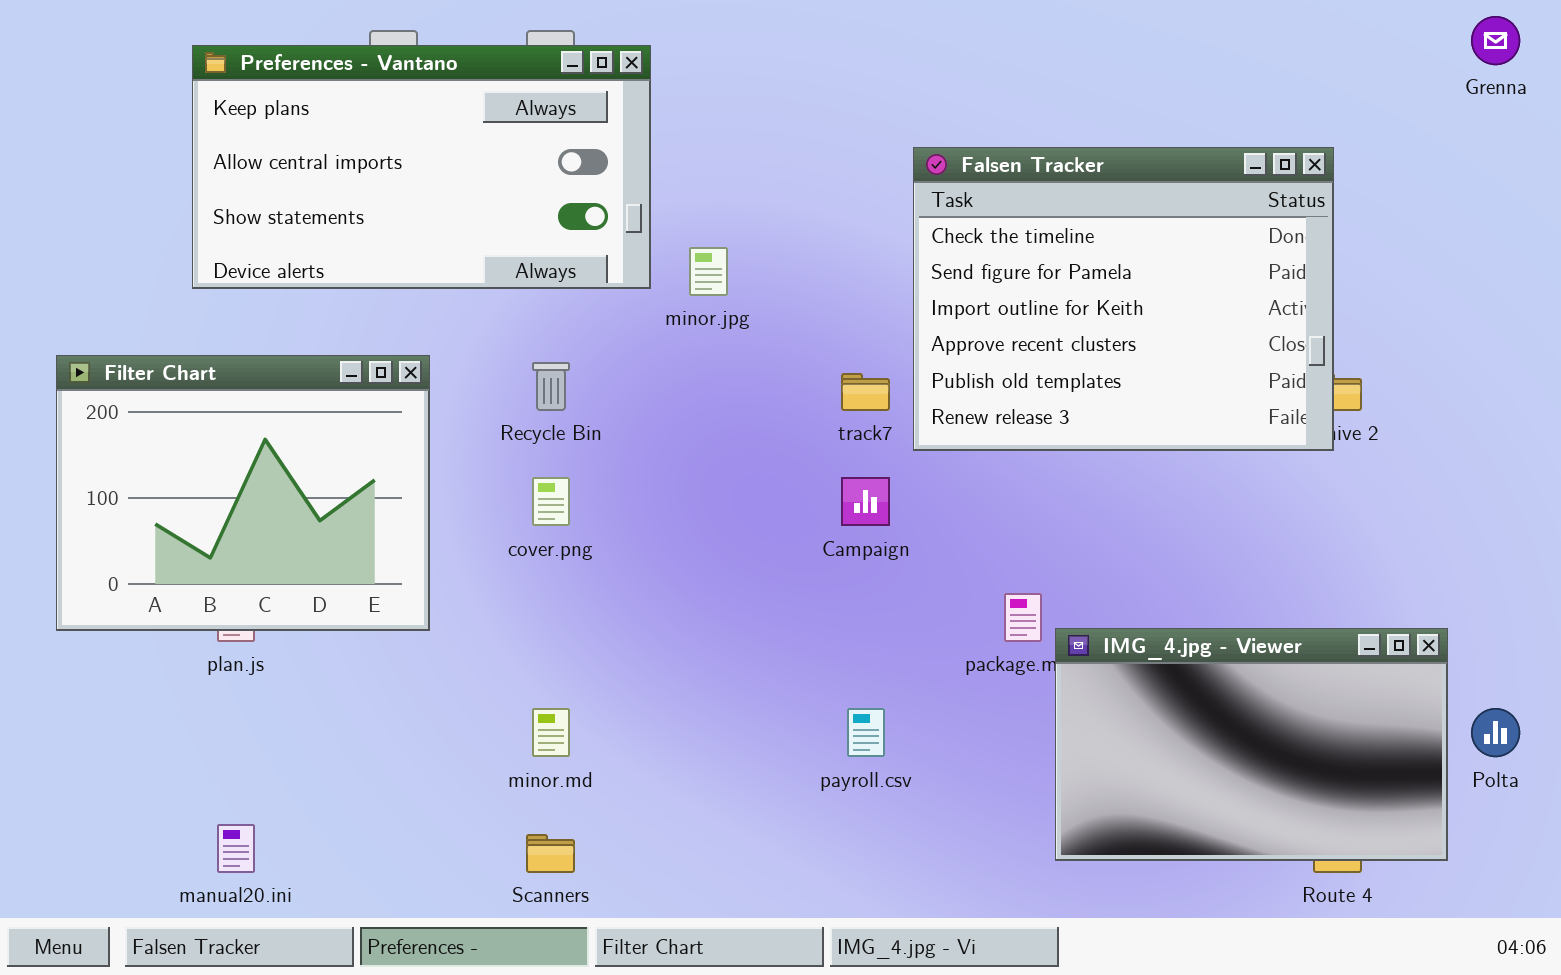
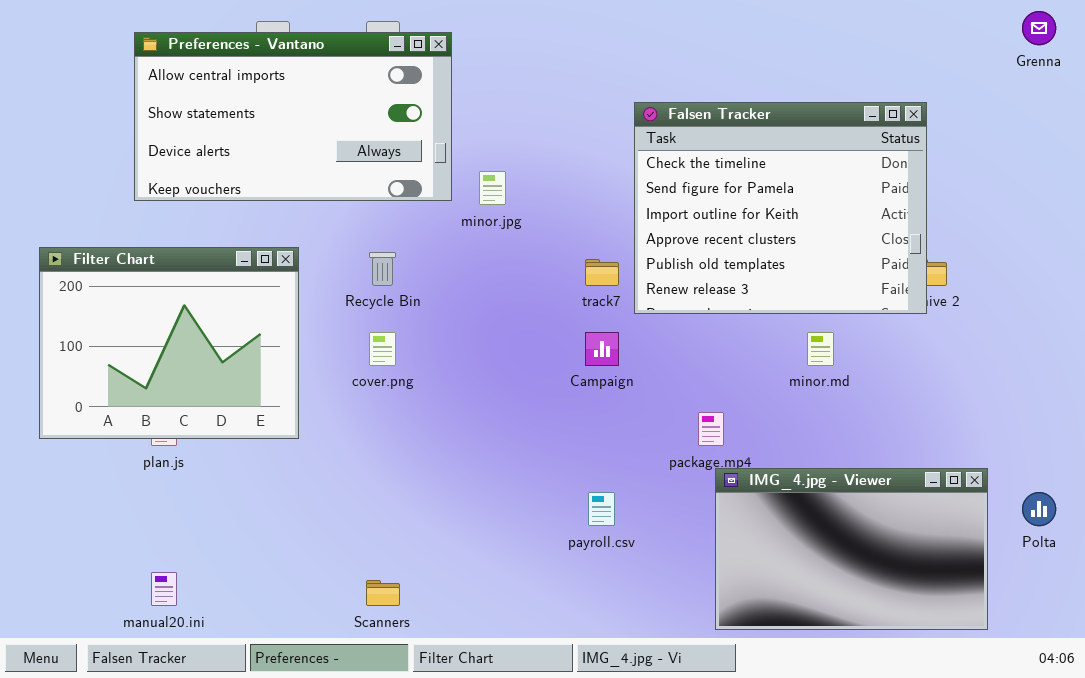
Preferences - Vantano: [192,45,651,289] -> [134,32,452,201], scrolled down 1 row
IMG_4.jpg - Viewer: [1055,628,1448,861] -> [715,468,988,630], moved
minor.md: [532,708,570,757] -> [807,332,834,366], moved

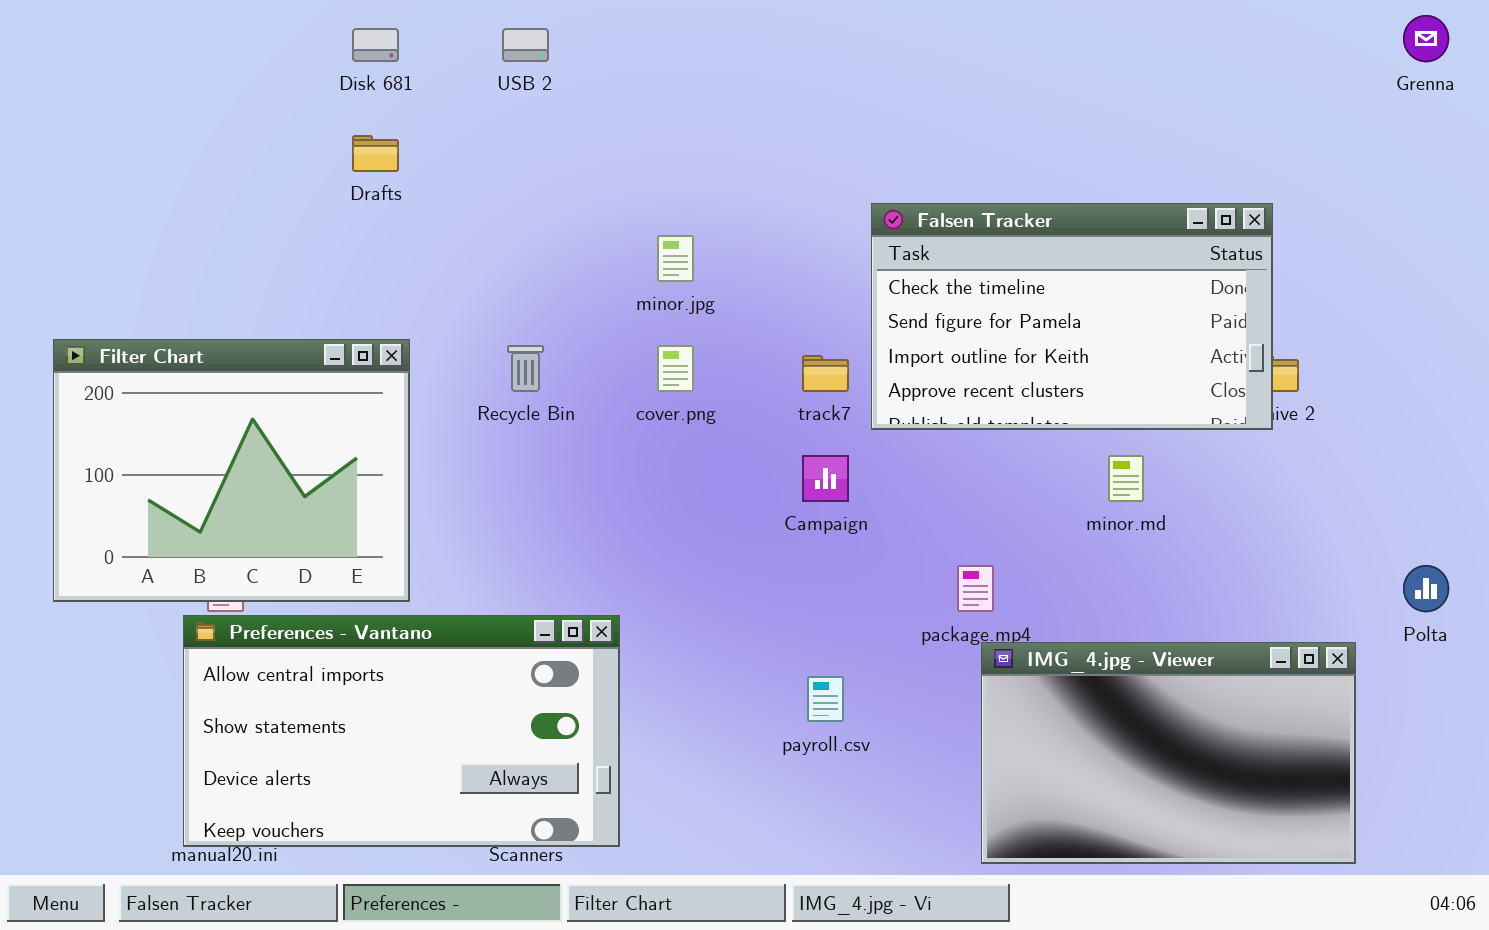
Preferences - Vantano: [134,32,452,201] -> [183,615,620,847], moved
Falsen Tracker: [634,102,927,314] -> [871,203,1273,430], resized
cover.png: [369,332,396,366] -> [657,345,694,392], moved
Polta: [1022,492,1056,526] -> [1403,565,1449,612], moved

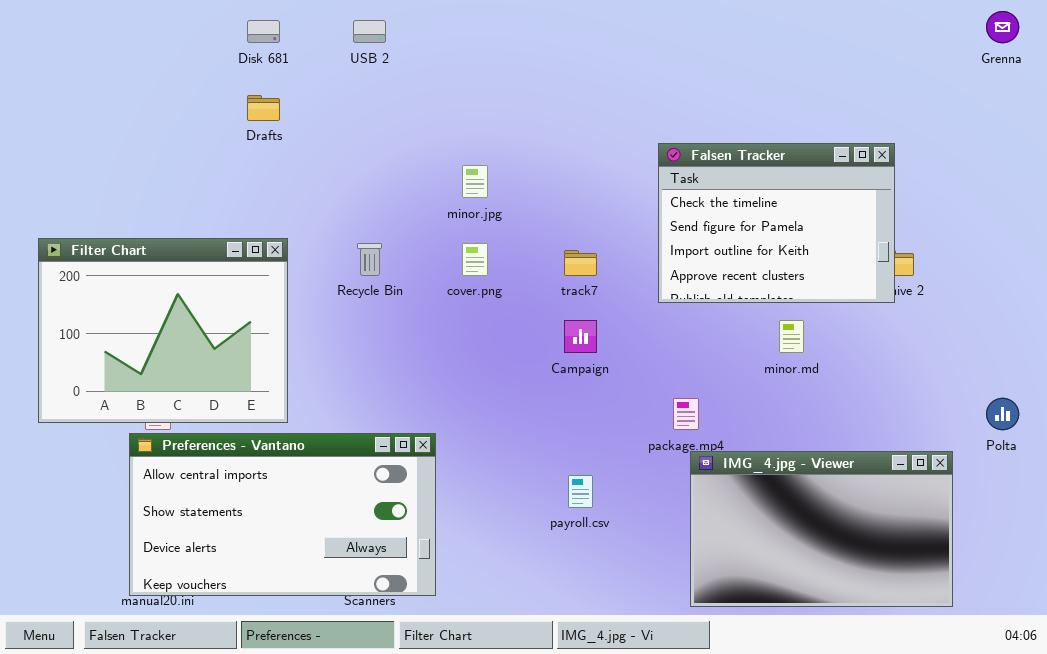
Falsen Tracker: [871,203,1273,430] -> [658,143,895,303], resized

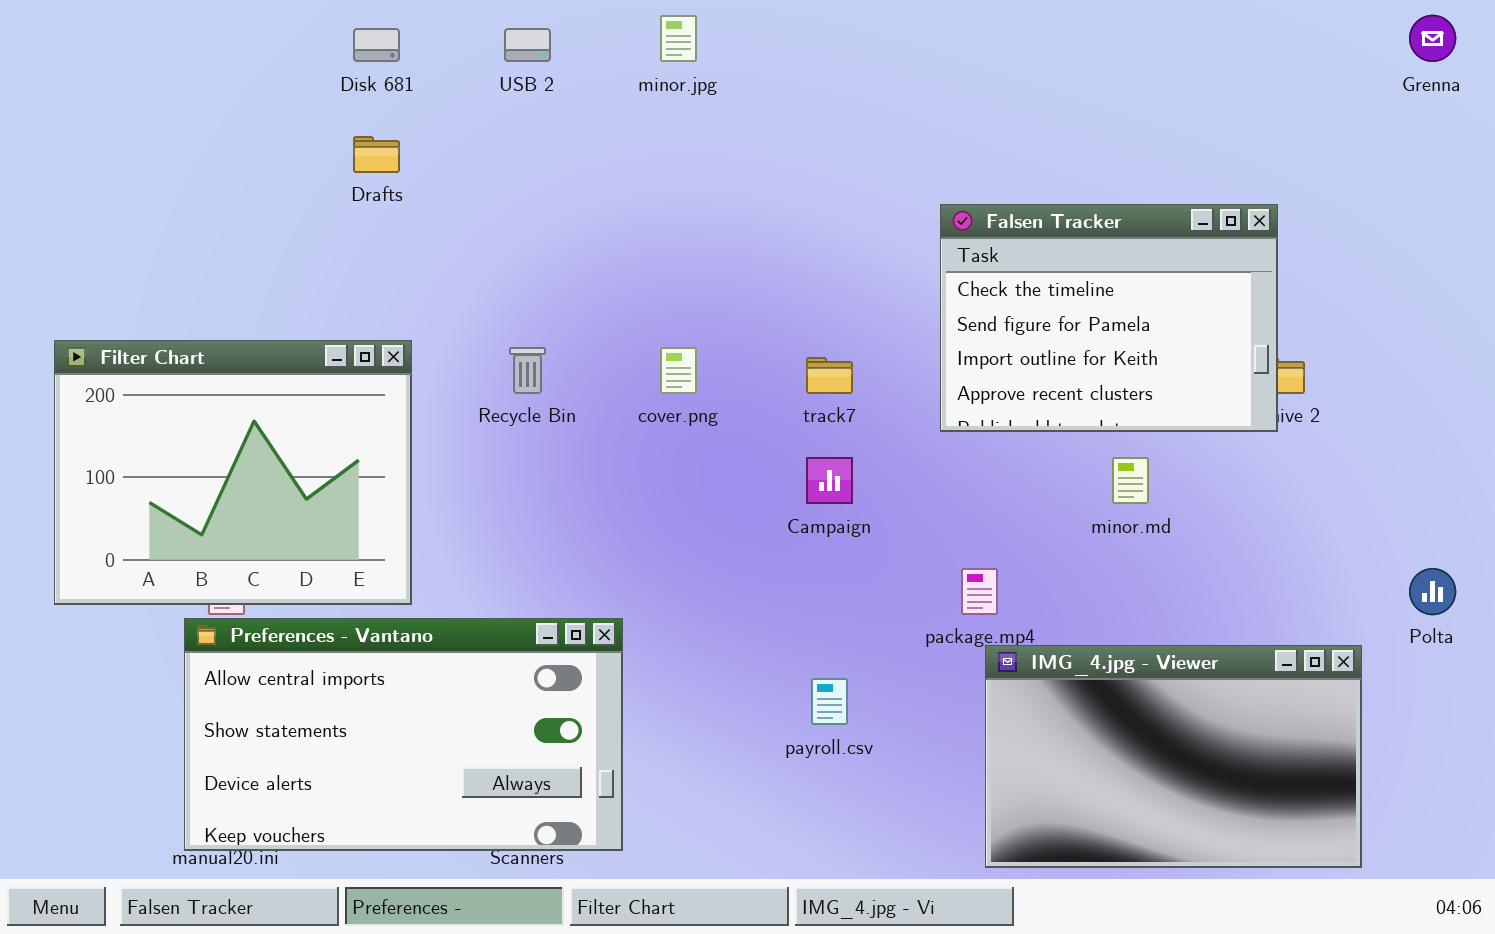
minor.jpg: [462,165,488,198] -> [660,15,697,62], moved

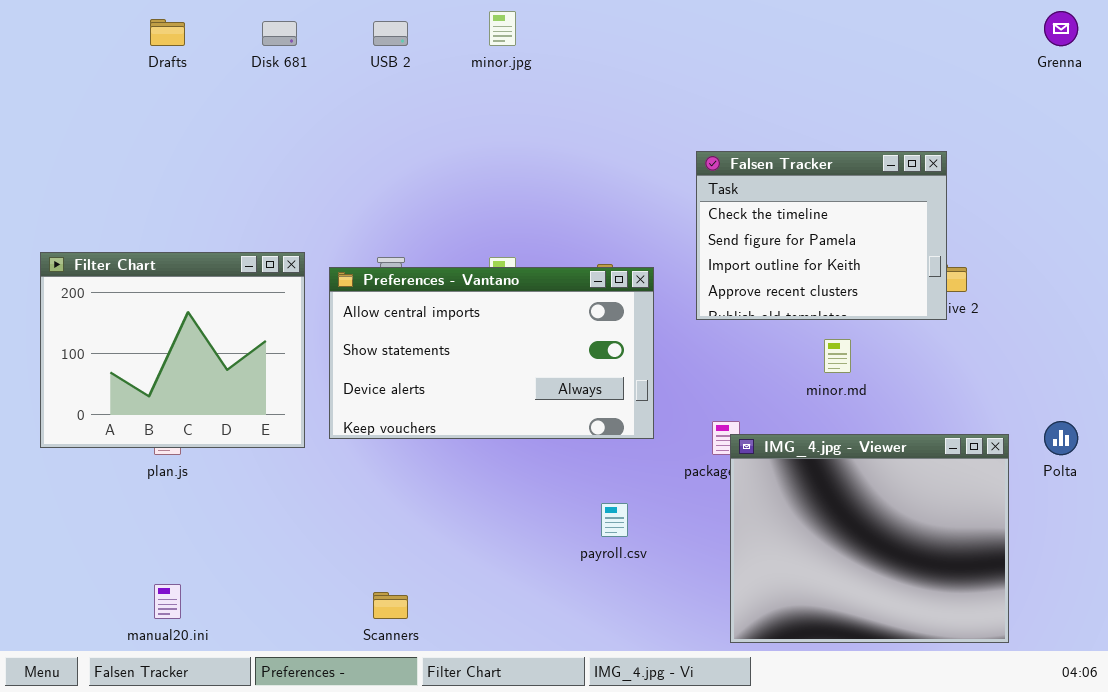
Drafts: [353,136,400,173] -> [150,19,185,46], moved
Preferences - Vantano: [184,618,623,851] -> [329,267,654,439], moved
IMG_4.jpg - Viewer: [985,645,1362,868] -> [730,434,1009,643], resized

